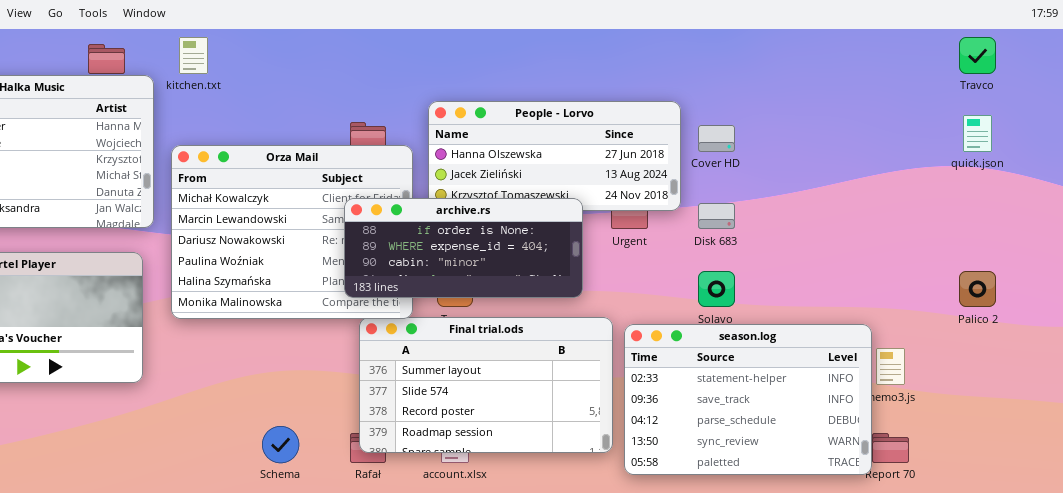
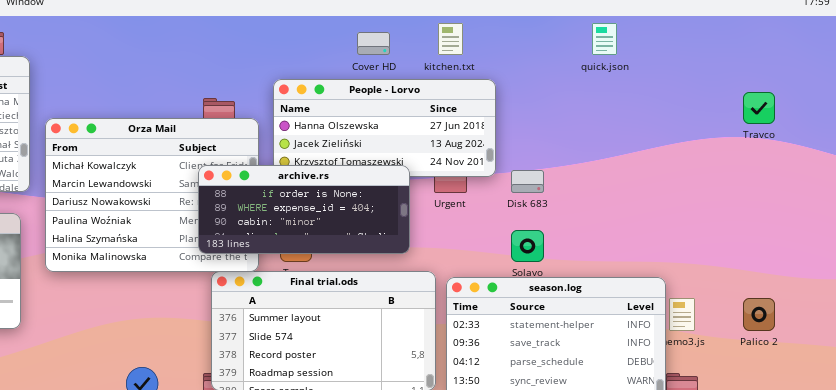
kitchen.txt: [179,37,208,74] -> [438,23,463,55], moved
Travco: [959,37,996,74] -> [743,92,775,124], moved
quick.json: [963,115,992,152] -> [592,23,617,55], moved
Cover HD: [698,125,735,152] -> [357,32,390,55], moved
Palico 2: [959,271,996,307] -> [743,298,775,331], moved

